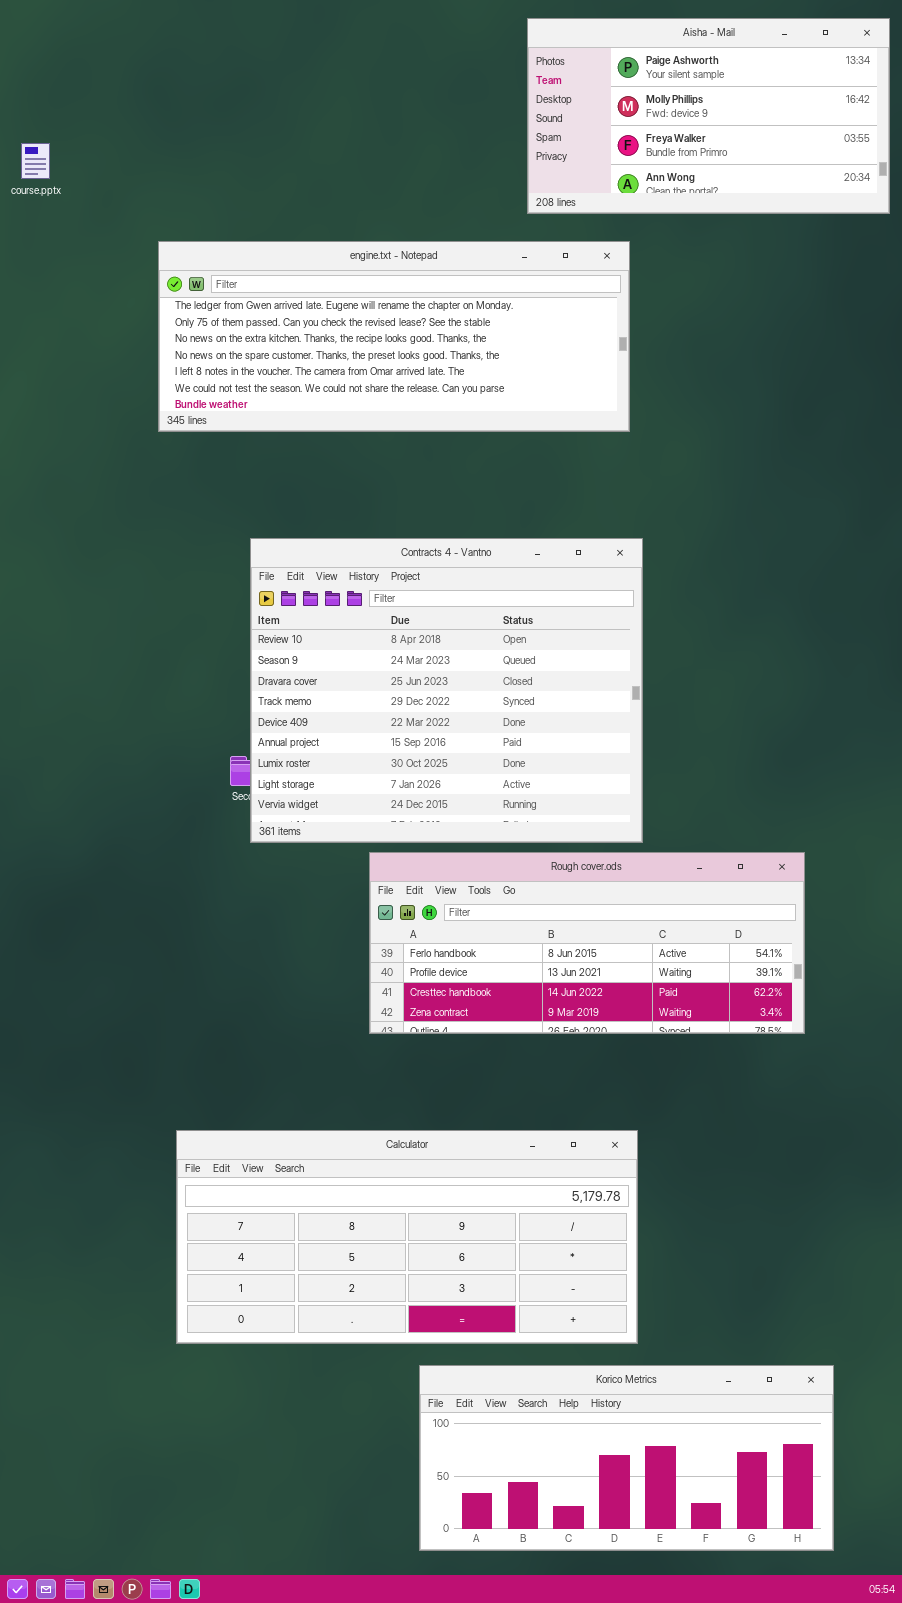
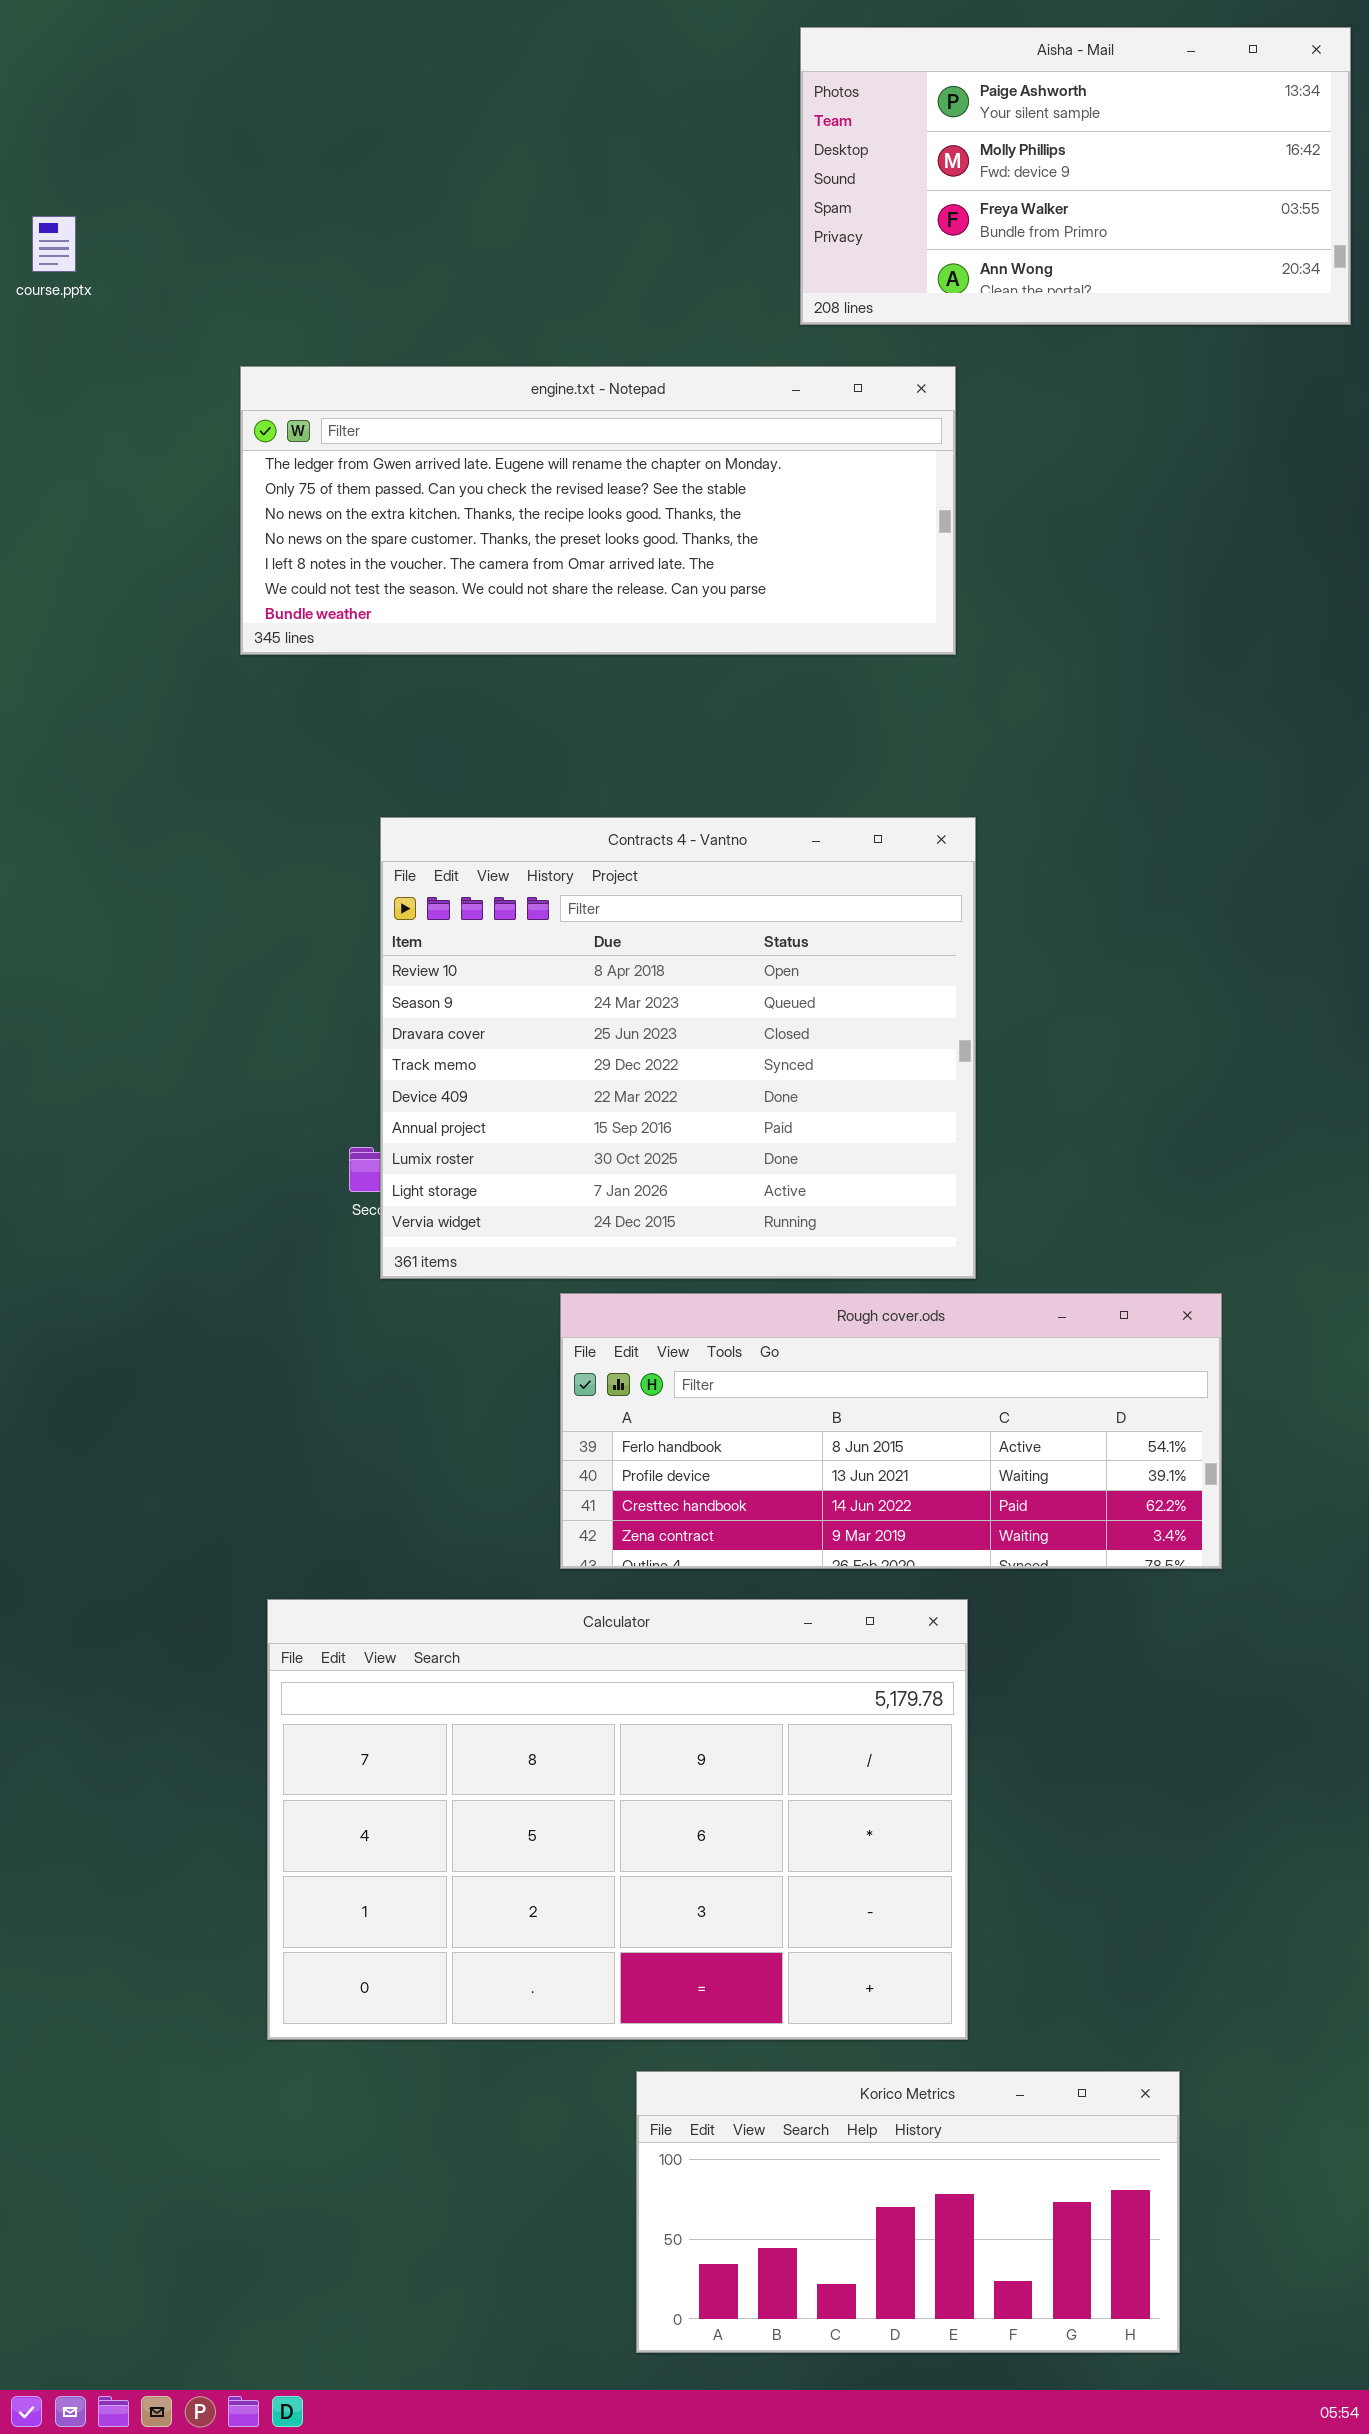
Calculator: [176,1130,638,1344] -> [267,1599,968,2040], resized
Korico Metrics: [419,1365,834,1551] -> [636,2071,1180,2353], resized

